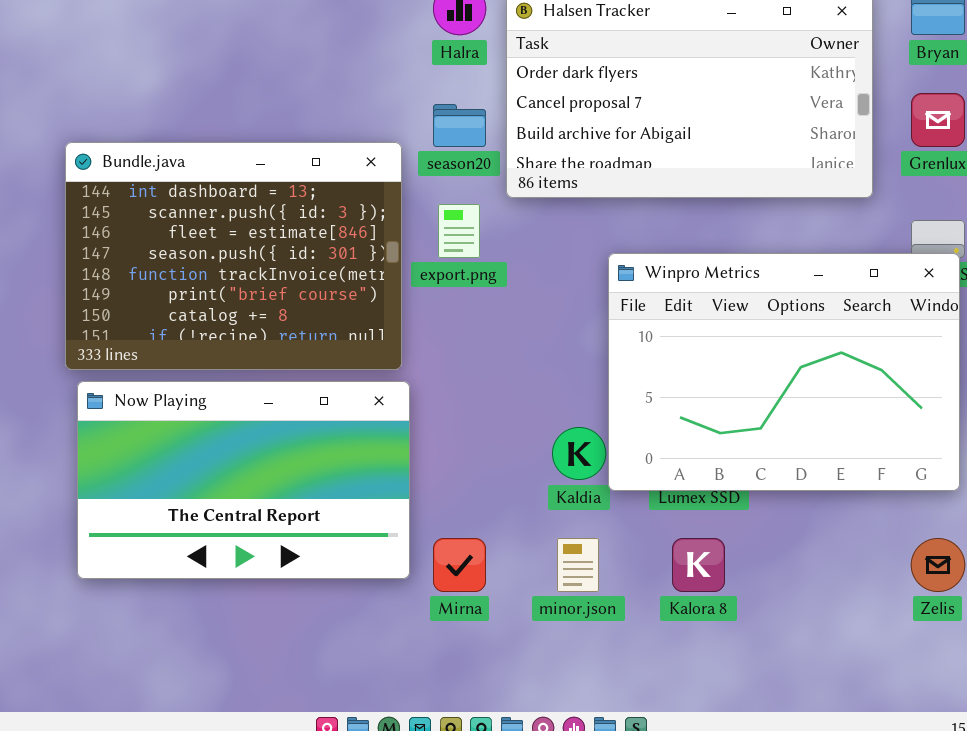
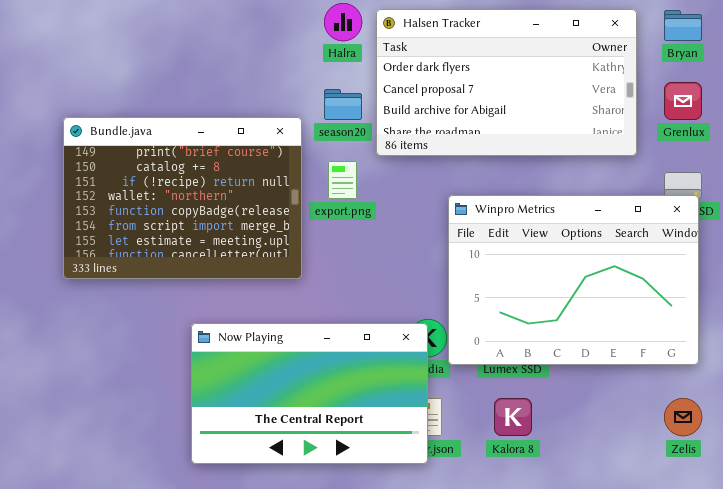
Bundle.java: [65,142,402,370] -> [63,117,302,279], scrolled down 5 rows
Now Playing: [77,381,410,579] -> [191,323,428,464], moved

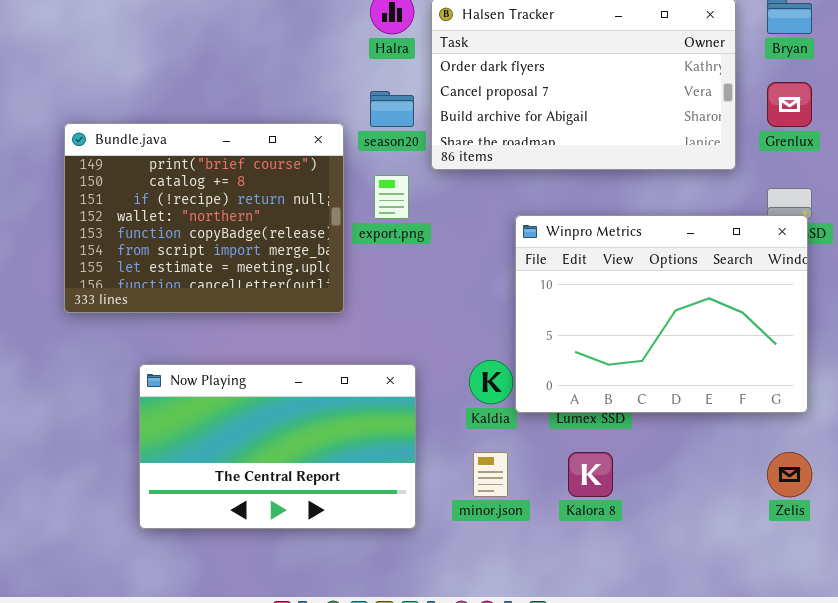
Now Playing: [191,323,428,464] -> [139,364,416,529], moved

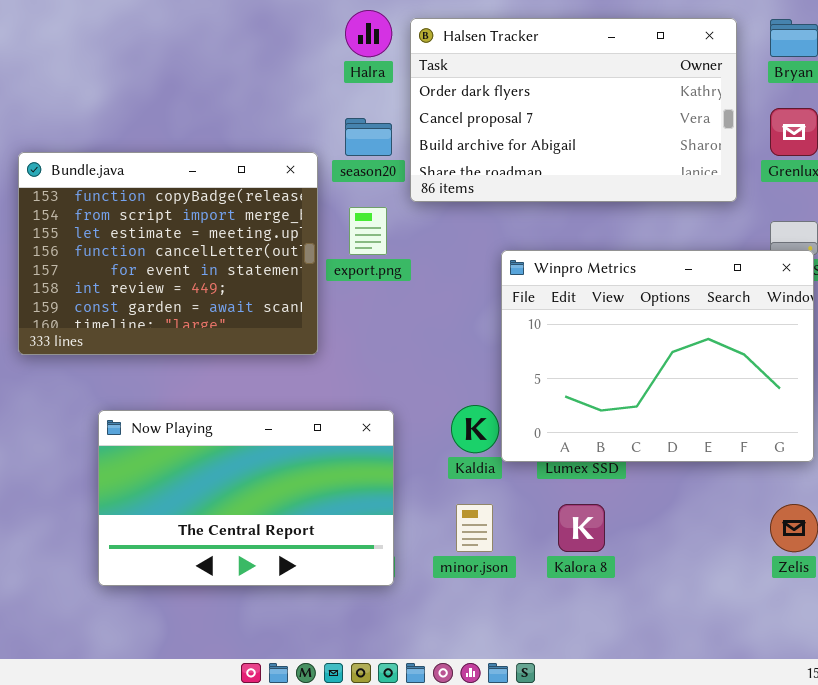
Bundle.java: [64,123,344,313] -> [18,152,318,355], scrolled down 4 rows

